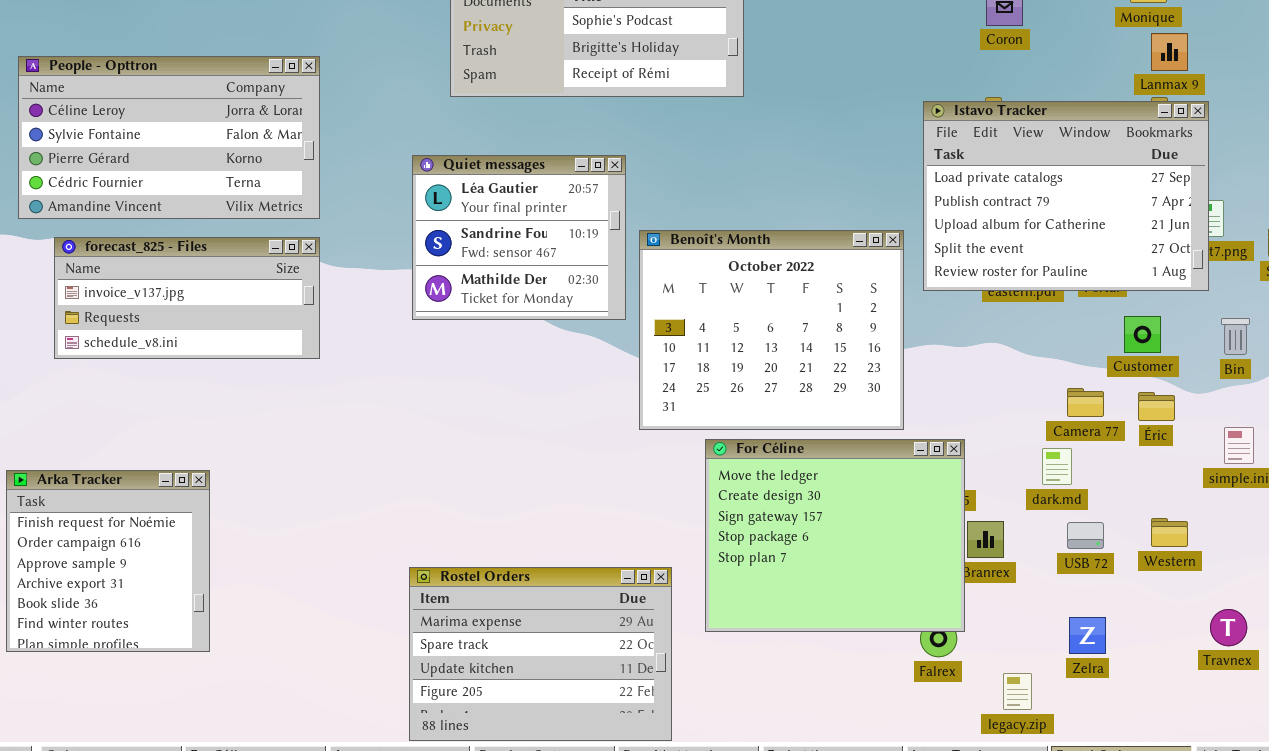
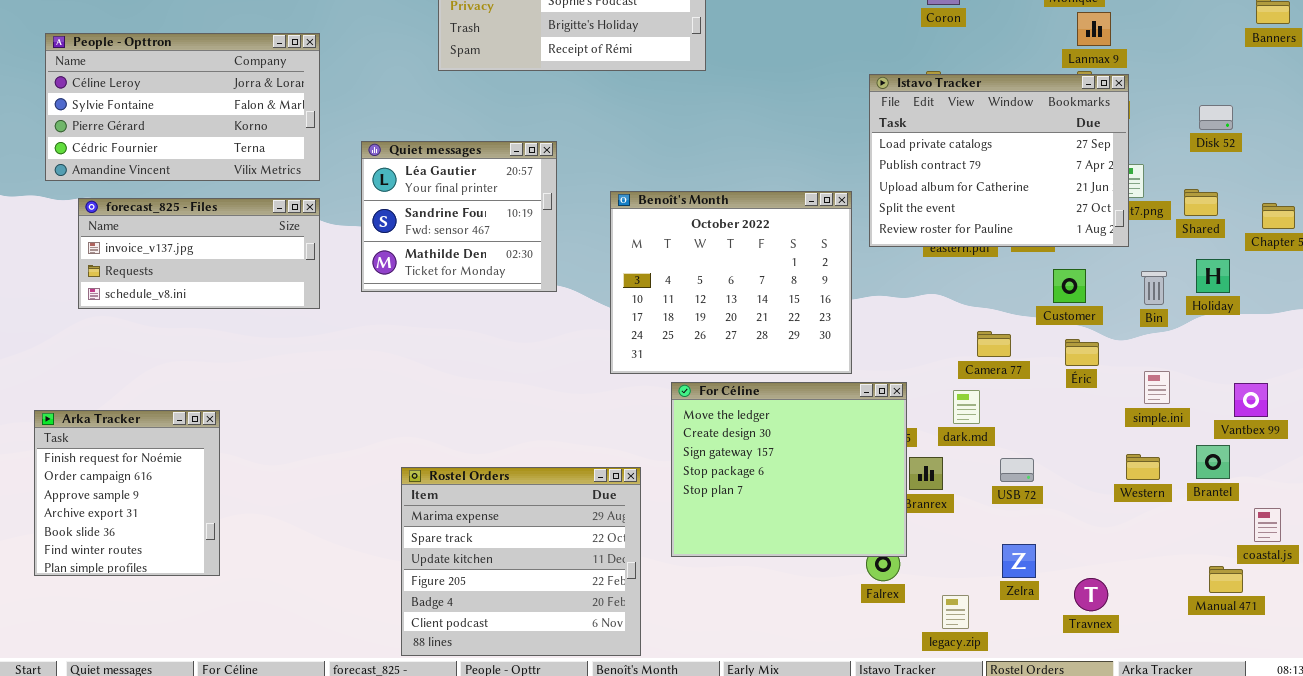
Quiet messages: [412,155,626,320] -> [361,141,557,292], moved
Camera 77: [1067,388,1104,417] -> [977,331,1011,357], moved
dark.md: [1042,448,1072,485] -> [953,390,980,424], moved
Western: [1151,518,1188,547] -> [1126,454,1160,480], moved
Rostel Orders: [409,567,672,741] -> [401,467,641,656], resized
Travnex: [1210,609,1247,646] -> [1074,578,1108,611], moved

